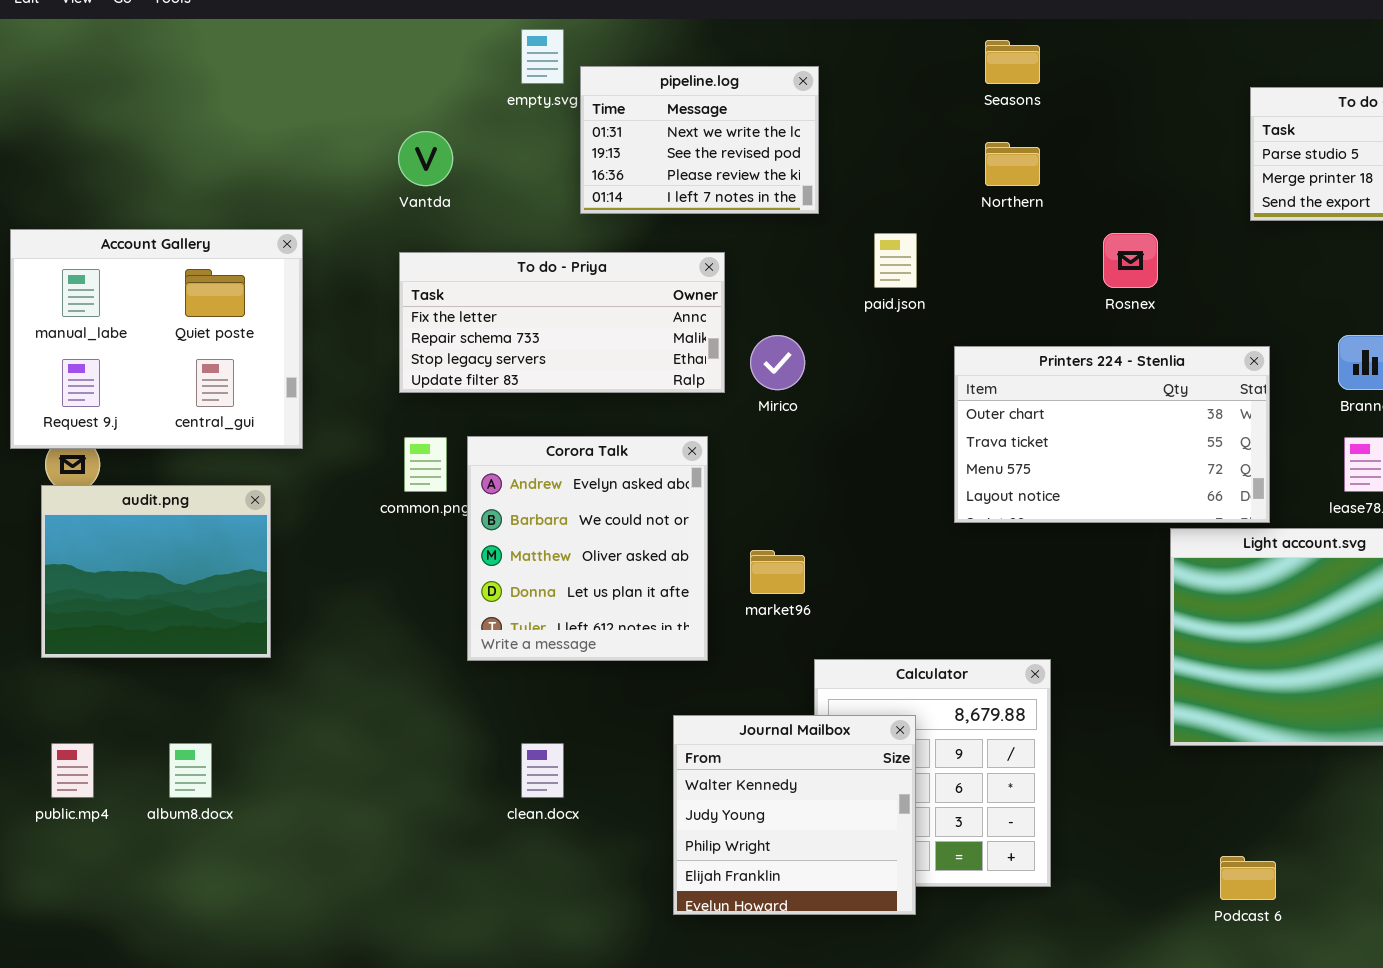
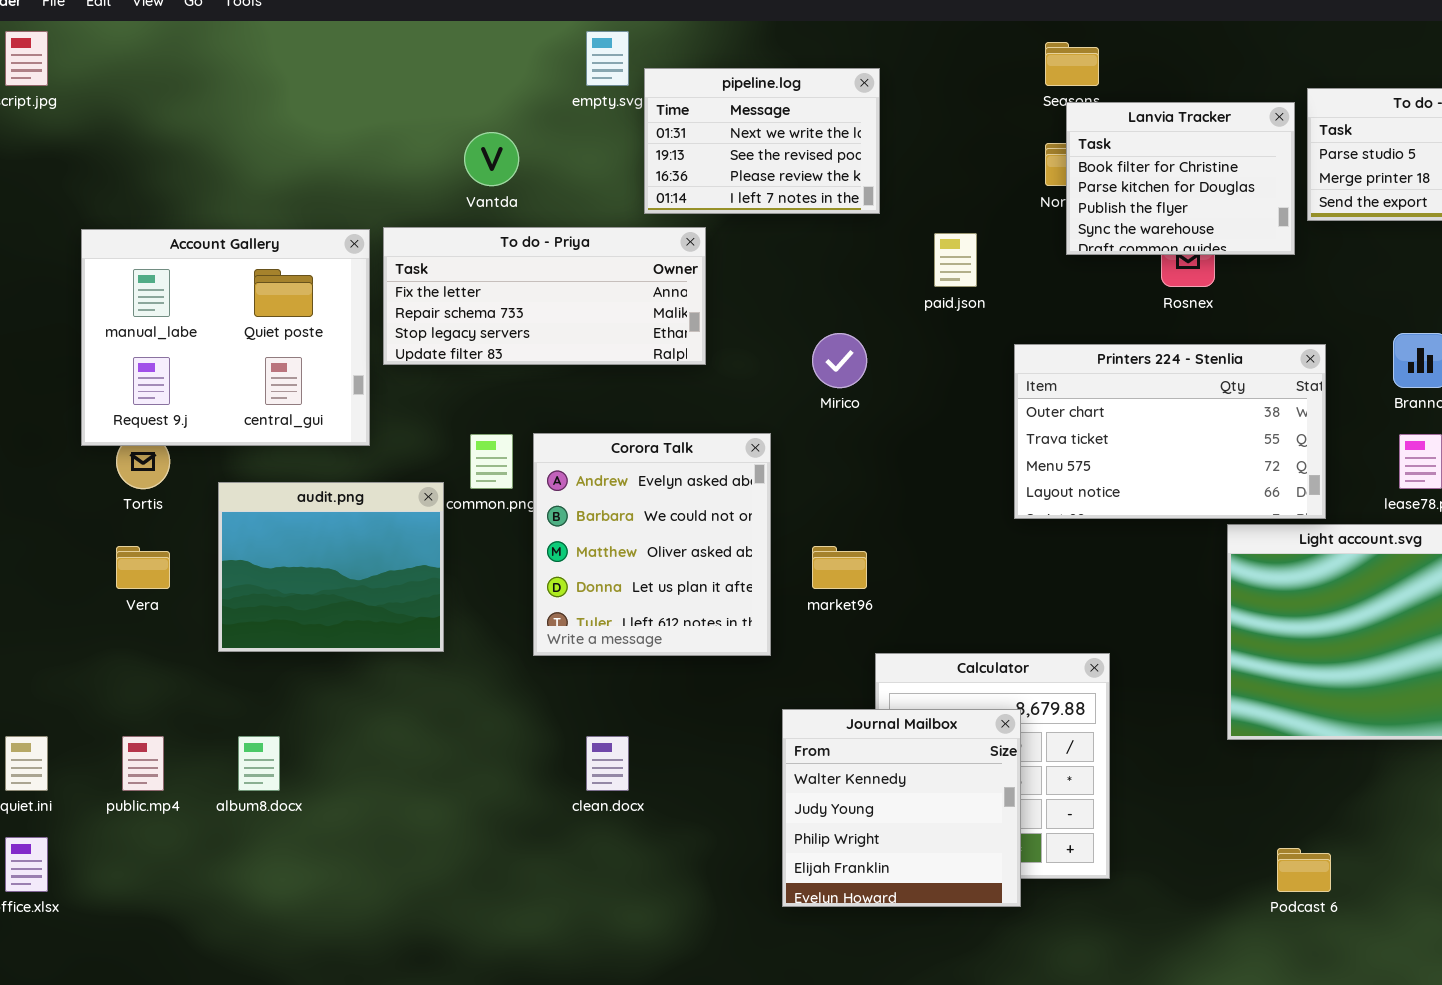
Lanvia Tracker: none -> [1066,102,1295,255], opened
To do - Priya: [399,252,725,393] -> [383,227,706,365], moved
audit.png: [41,485,271,658] -> [218,482,444,652], moved
Journal Mailbox: [673,715,916,915] -> [782,709,1021,907], moved

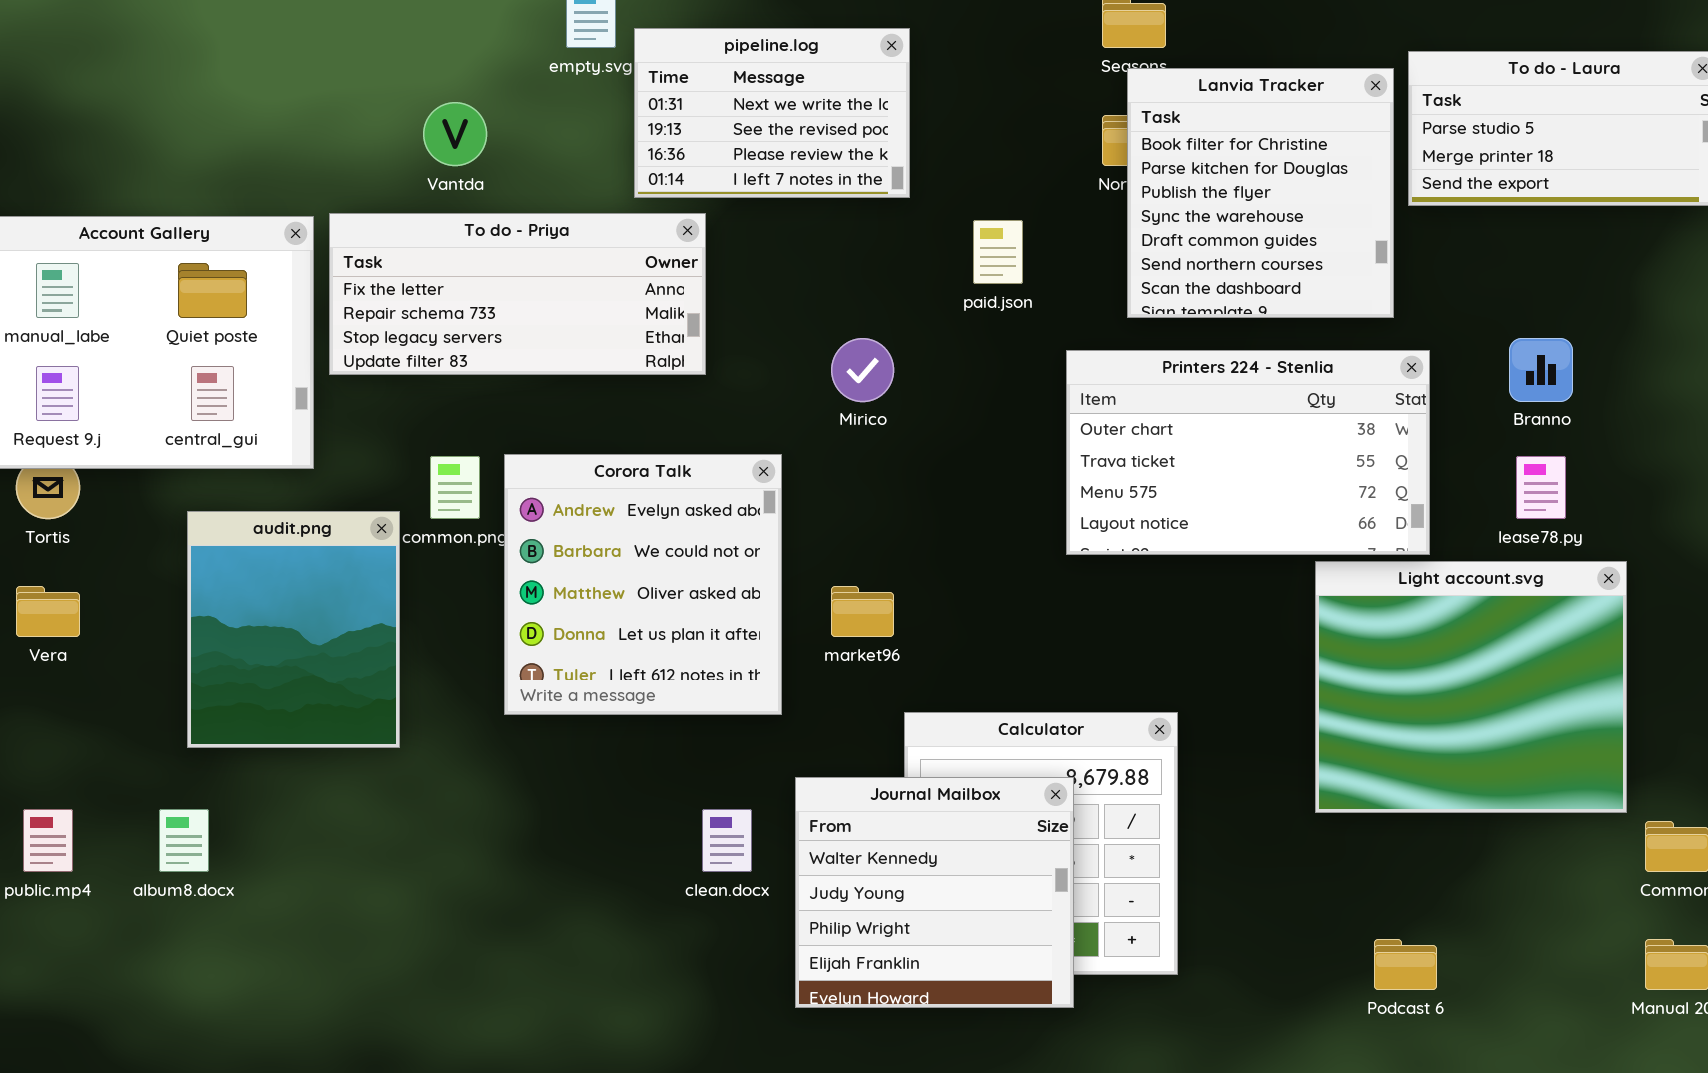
Lanvia Tracker: [1066,102,1295,255] -> [1127,68,1394,318], resized
audit.png: [218,482,444,652] -> [187,511,400,748], resized
clean.docx: [586,736,629,791] -> [702,809,752,872], moved

